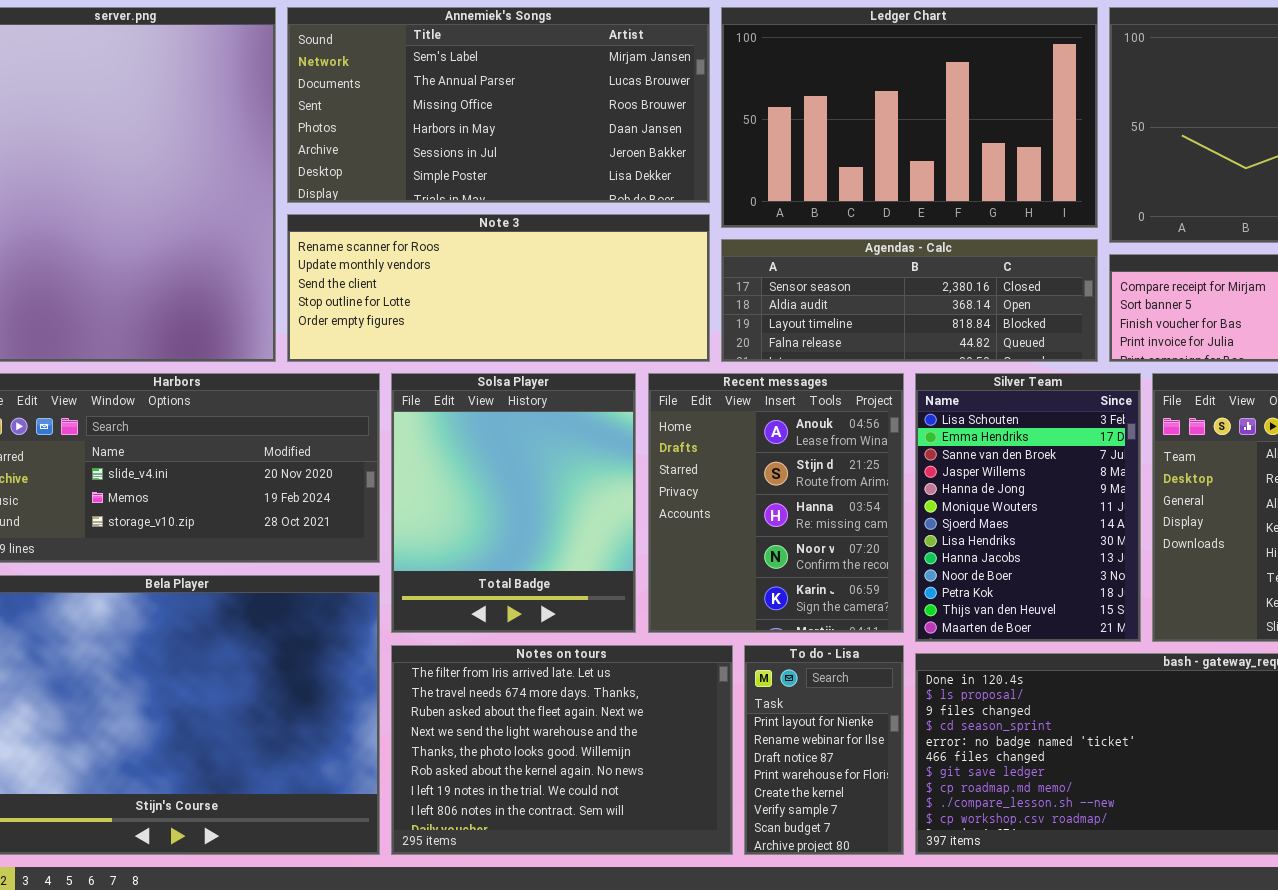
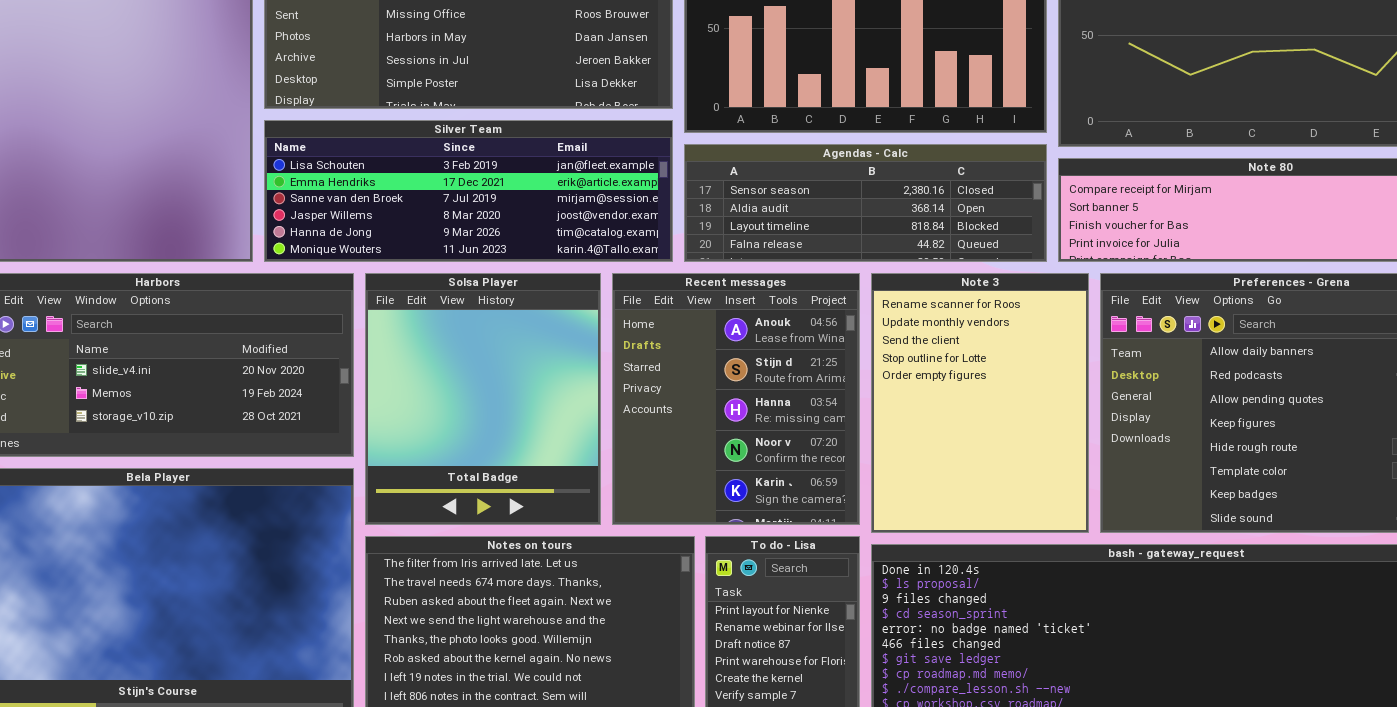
Note 3: [287,214,710,362] -> [871,273,1089,533], moved, resized
Silver Team: [915,373,1141,642] -> [264,120,673,262], moved, resized

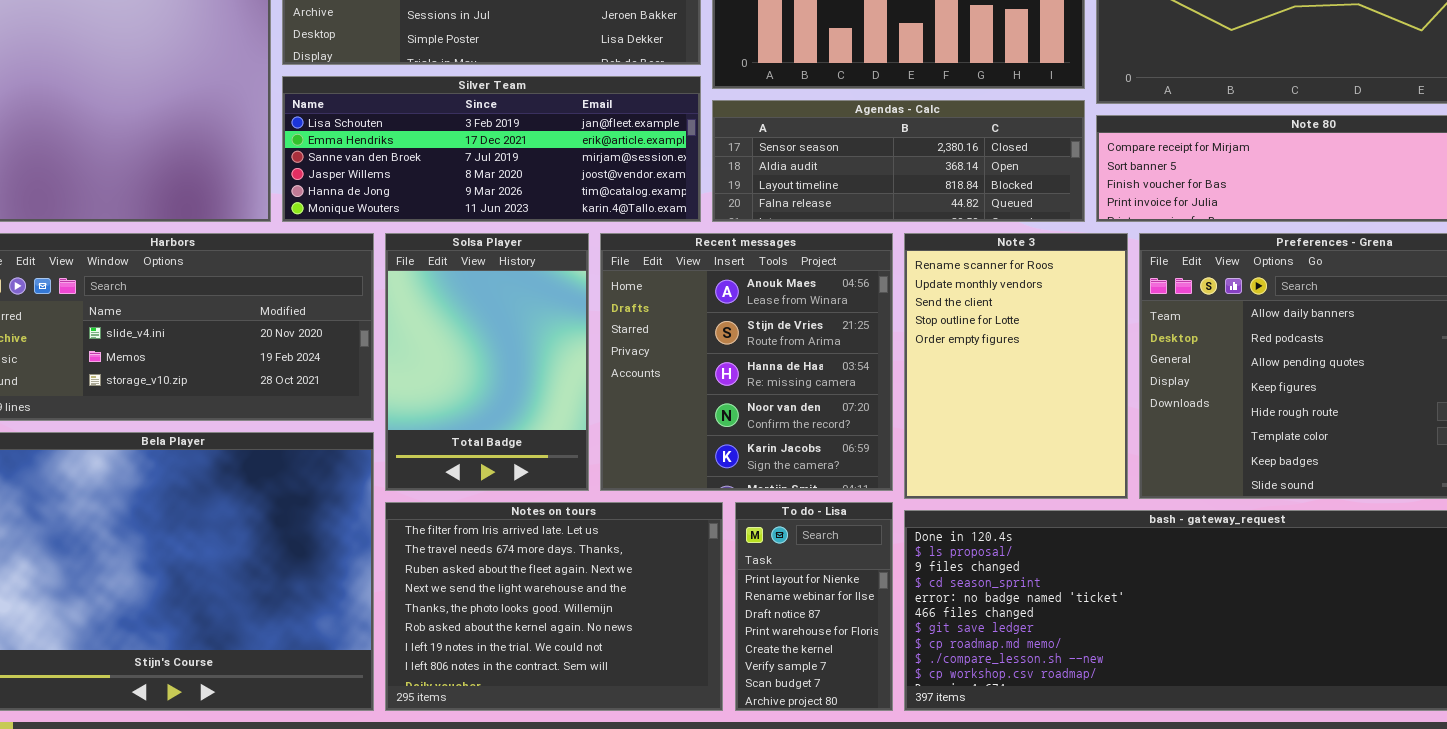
Solsa Player: [365,273,601,525] -> [385,233,589,491], resized
Recent messages: [612,273,860,525] -> [600,233,893,491], resized

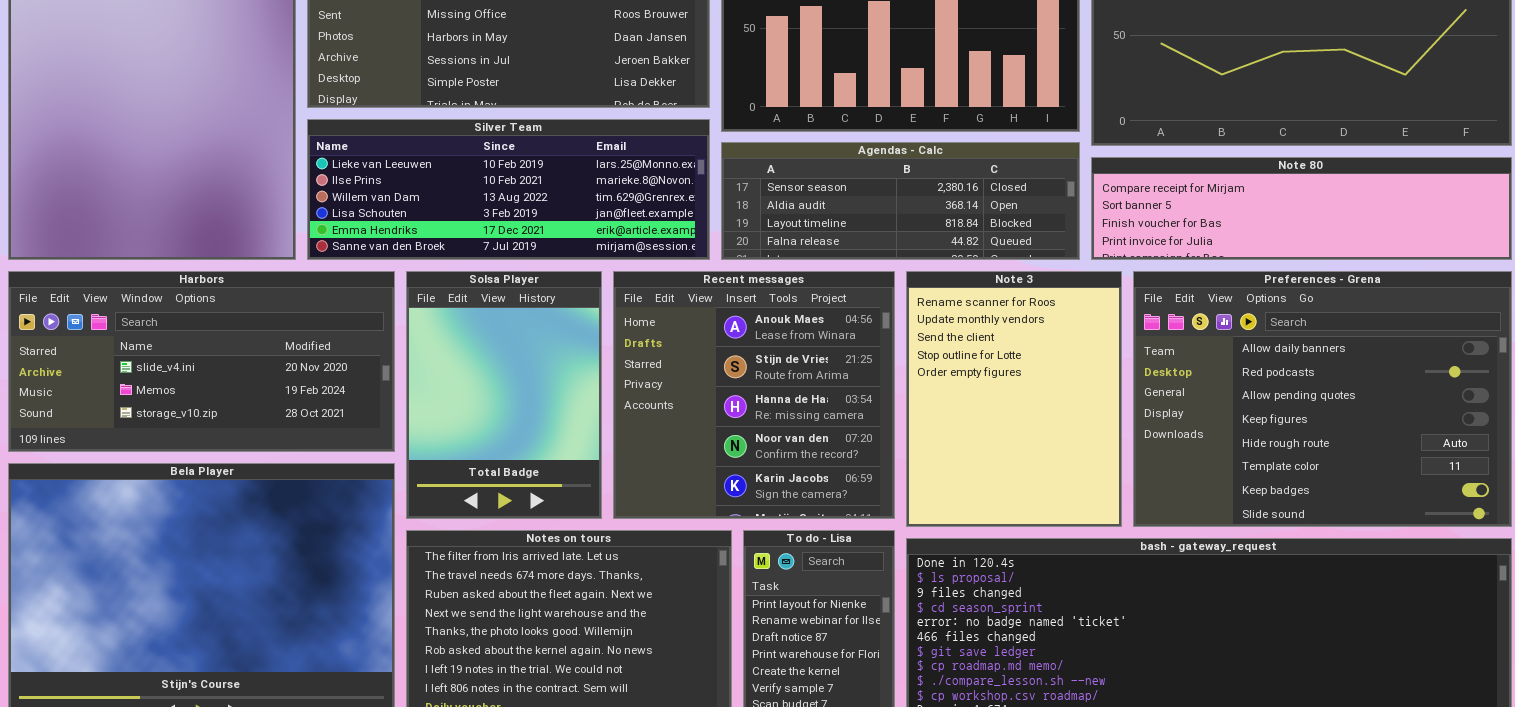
Silver Team: [282,76,701,222] -> [307,119,710,260], scrolled up 3 rows

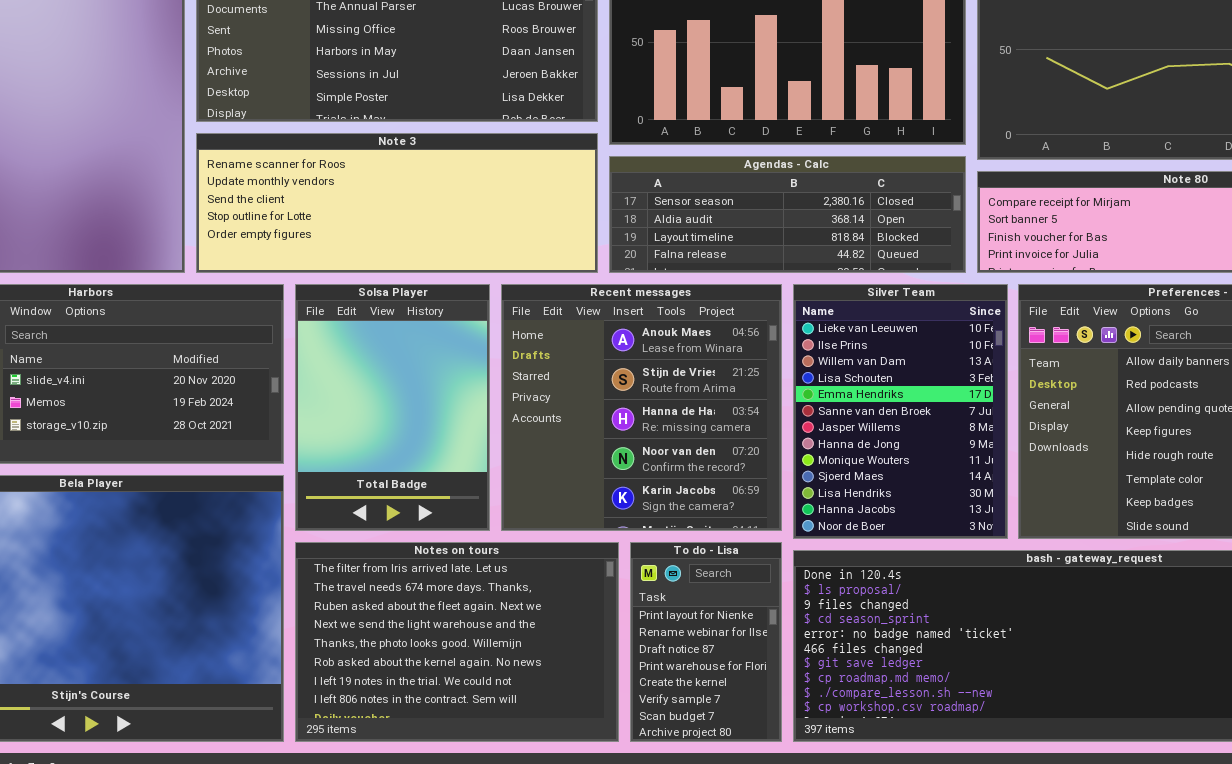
Silver Team: [307,119,710,260] -> [793,284,1008,539], moved, resized
Note 3: [906,271,1122,527] -> [196,133,598,273], moved, resized

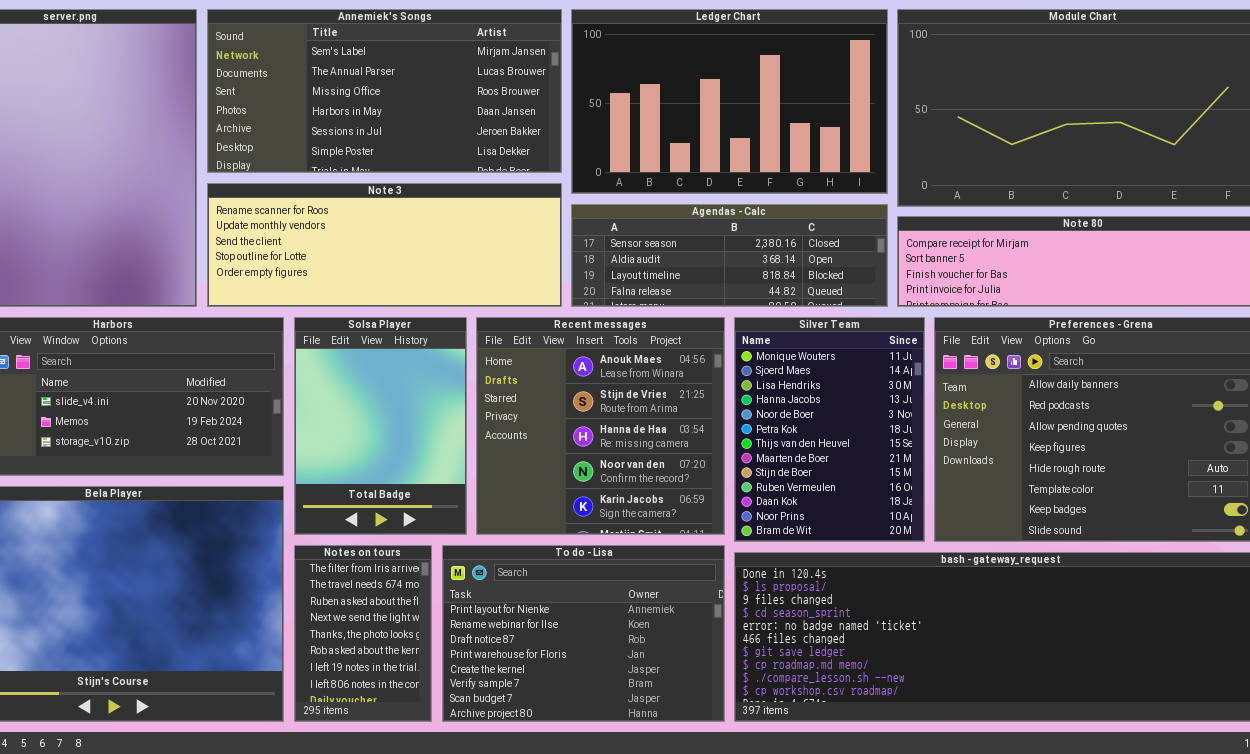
Silver Team: [793,284,1008,539] -> [734,317,925,542], scrolled down 8 rows
Notes on tours: [295,542,619,742] -> [294,545,432,722], resized
To do - Lisa: [630,542,782,742] -> [442,545,725,722], resized

